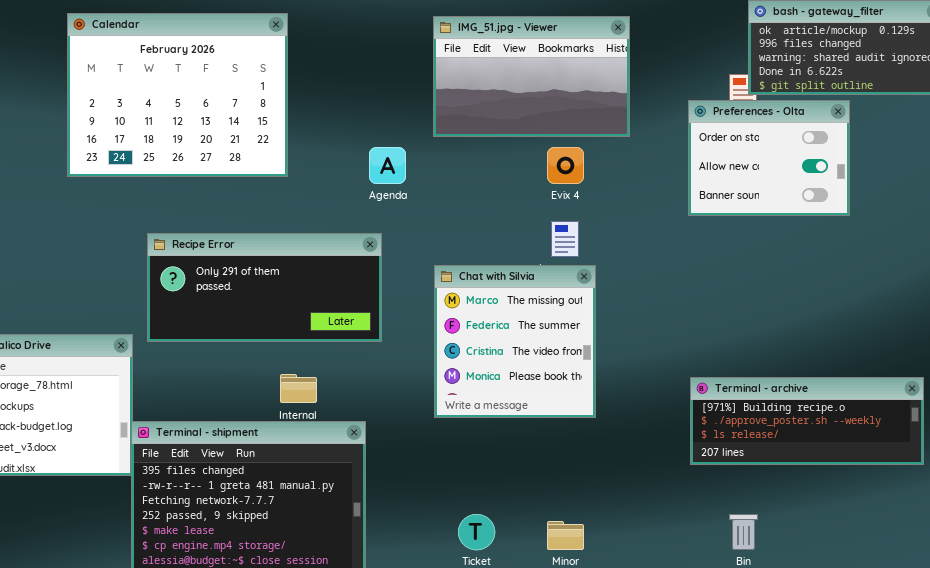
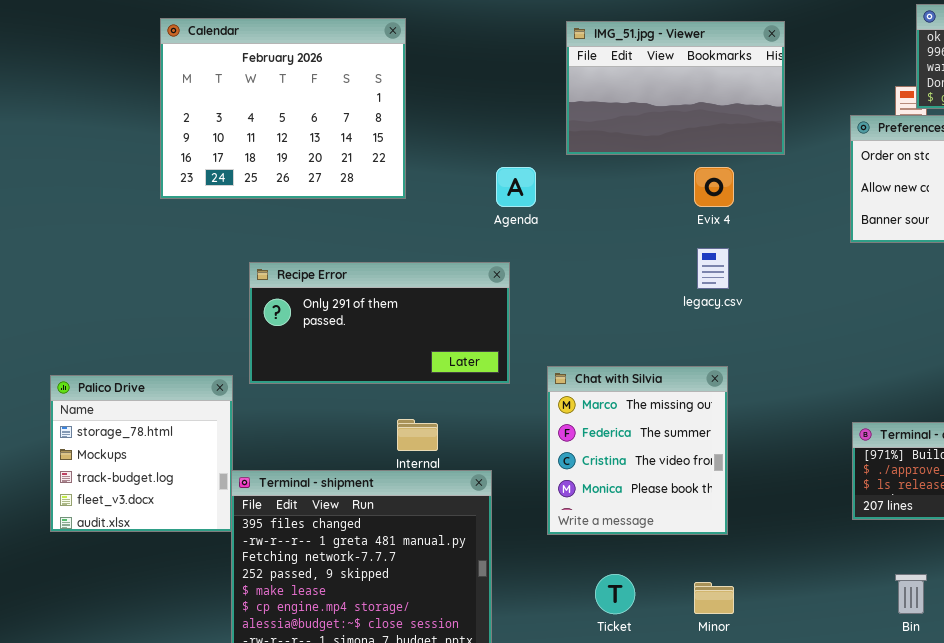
Chat with Silvia: [434,265,596,418] -> [547,366,728,535], moved

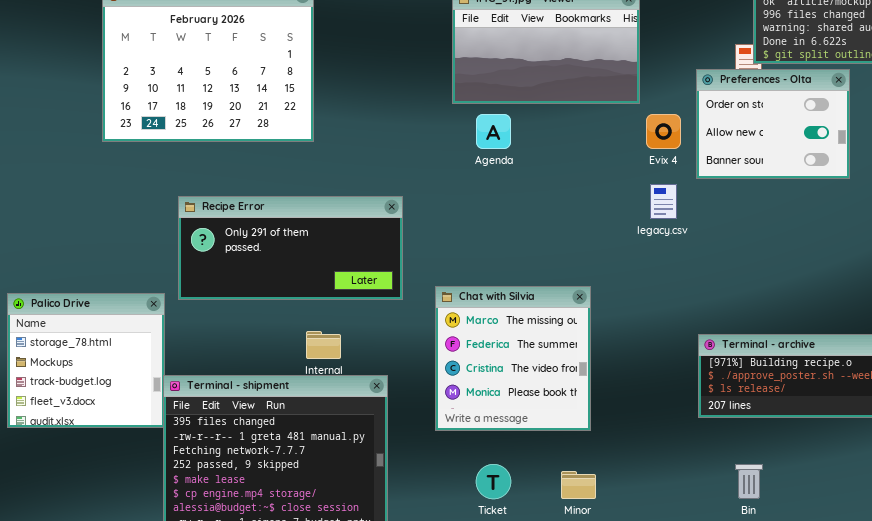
Agenda: [496,167,536,207] -> [476,114,511,149], moved
Evix 4: [694,167,734,207] -> [646,114,681,149], moved
legacy.csv: [697,248,729,289] -> [650,184,677,219], moved

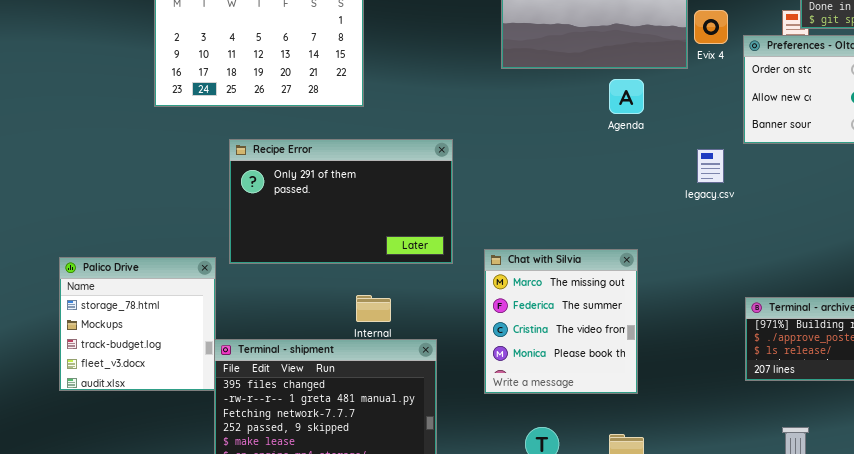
Agenda: [476,114,511,149] -> [609,79,644,114], moved
Evix 4: [646,114,681,149] -> [694,10,728,44], moved
Recipe Error: [178,196,403,300] -> [229,139,453,264], resized

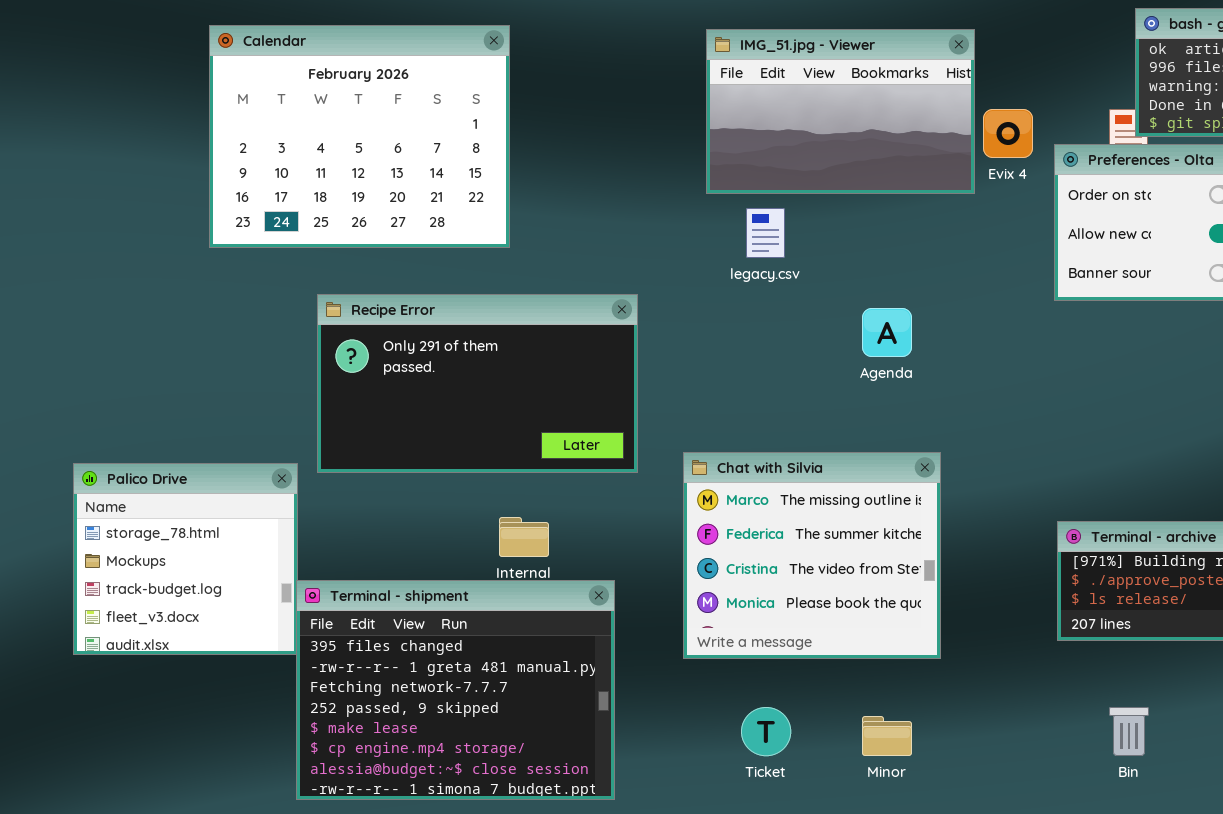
Agenda: [609,79,644,114] -> [862,308,912,357], moved
legacy.csv: [697,149,724,183] -> [746,208,785,258], moved
Chat with Silvia: [484,249,638,394] -> [683,452,941,659], resized

